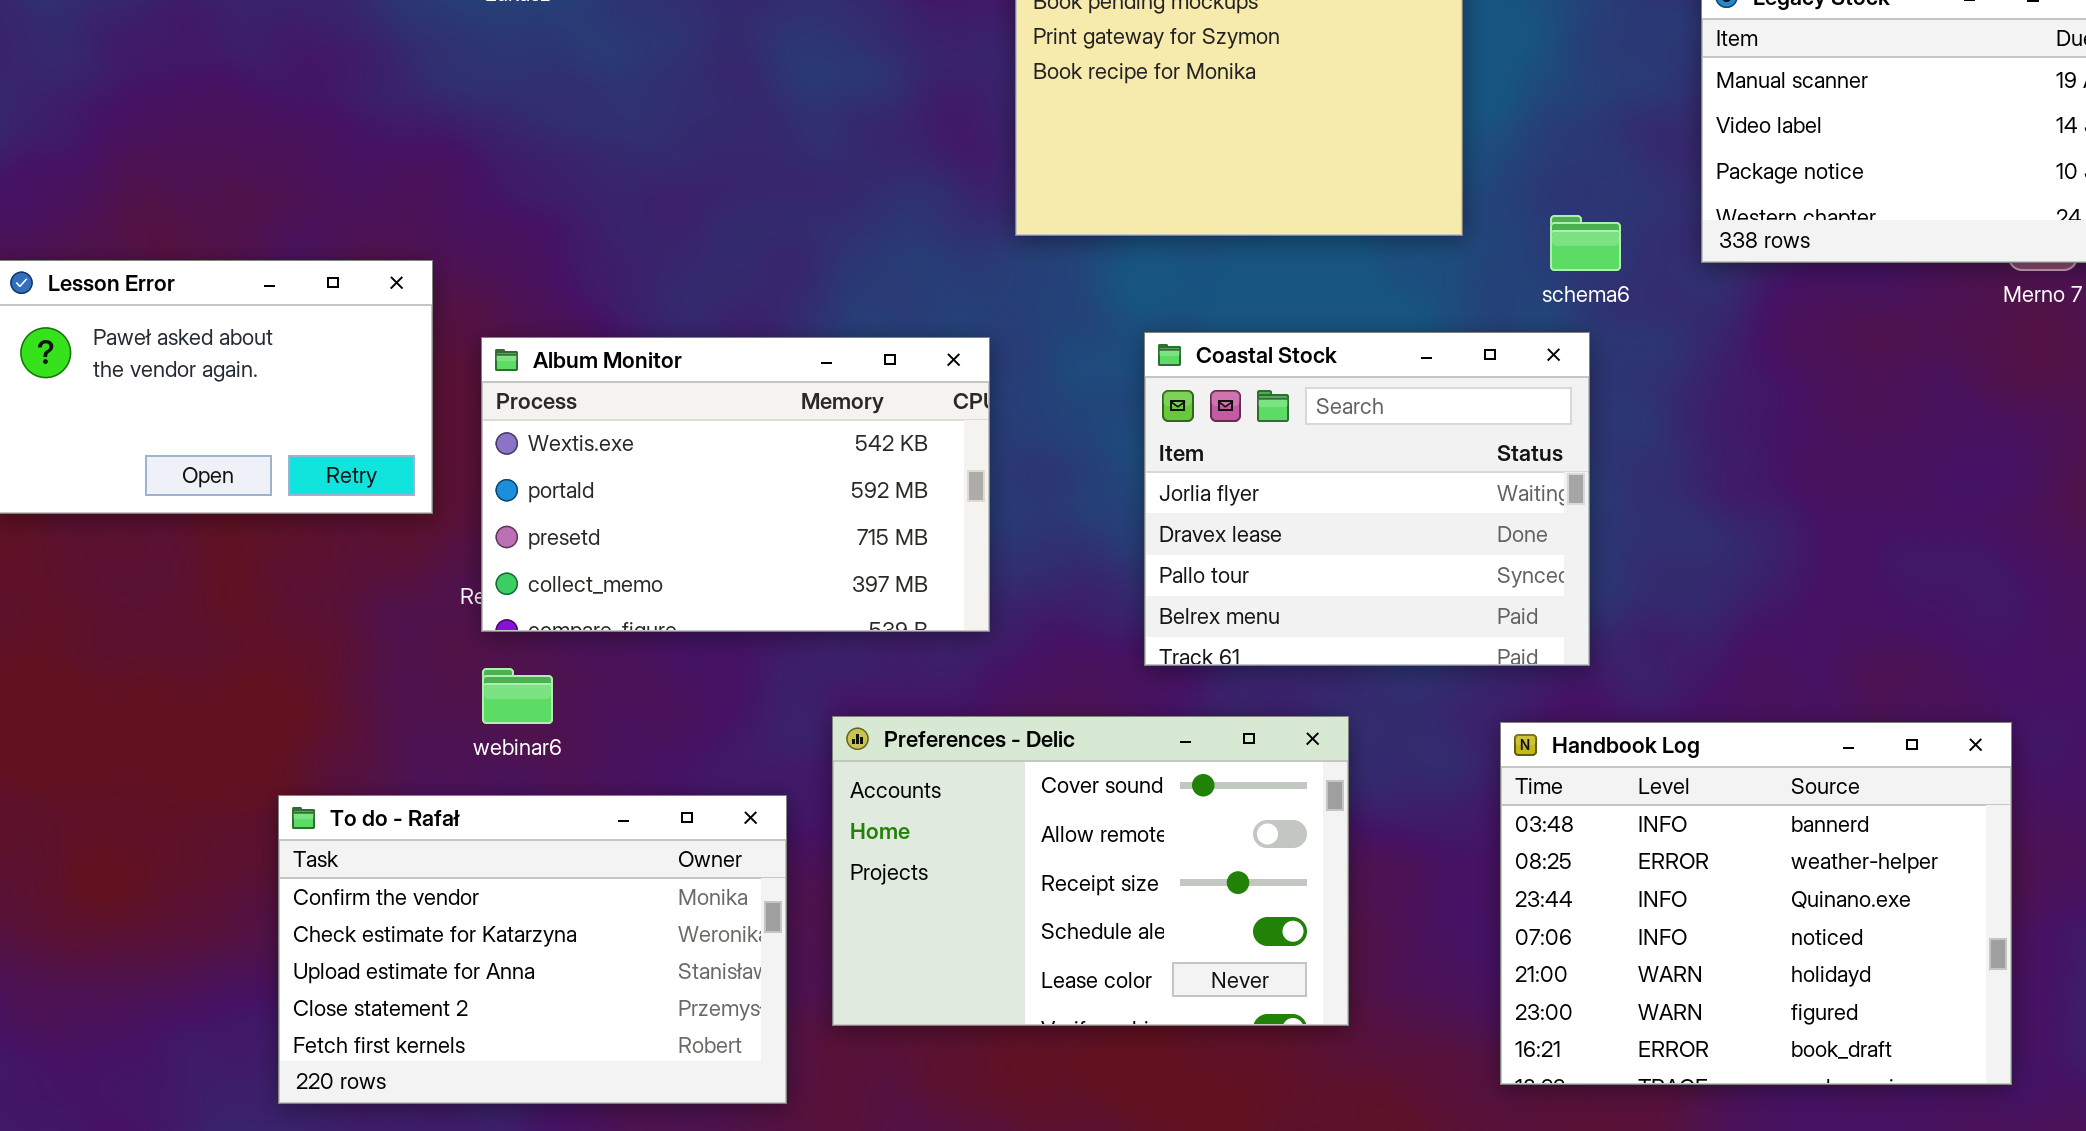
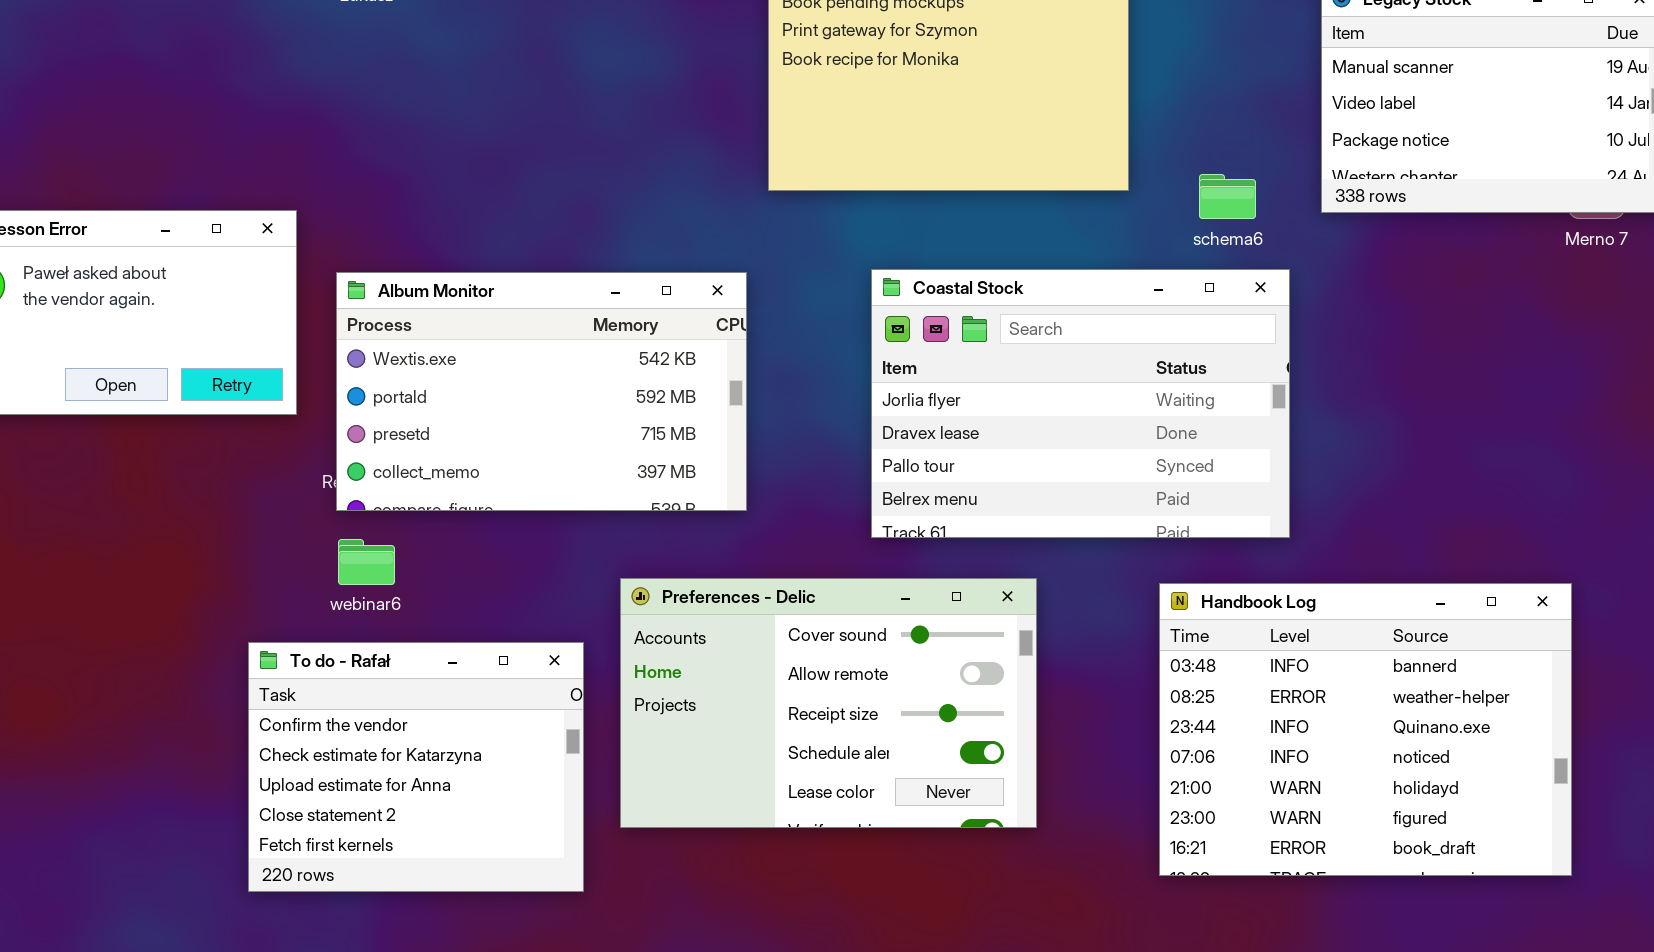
Coastal Stock: [1144,332,1590,666] -> [871,269,1290,538], resized
To do - Rafał: [278,795,787,1104] -> [248,642,584,892], resized

